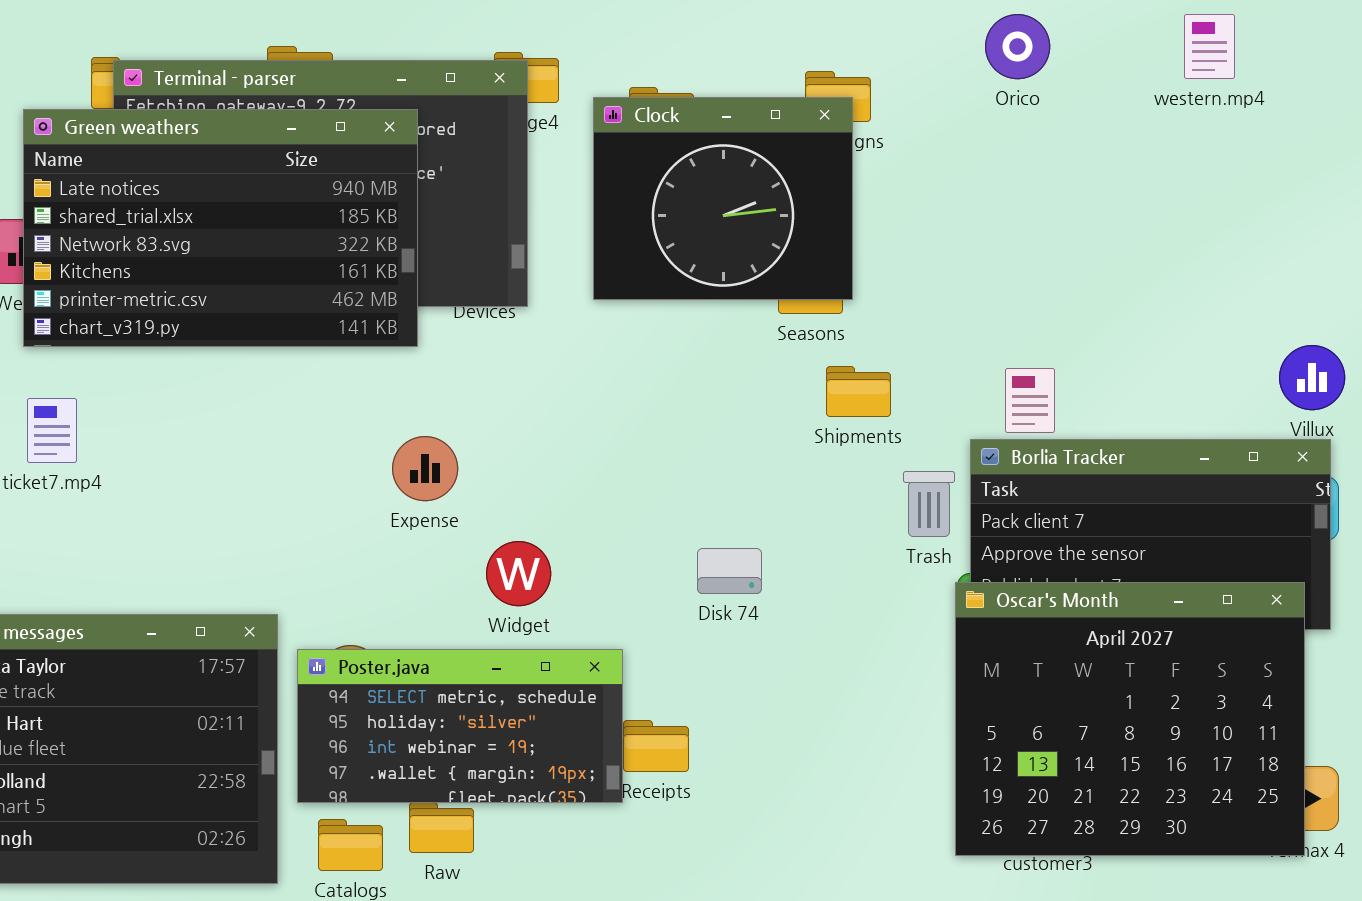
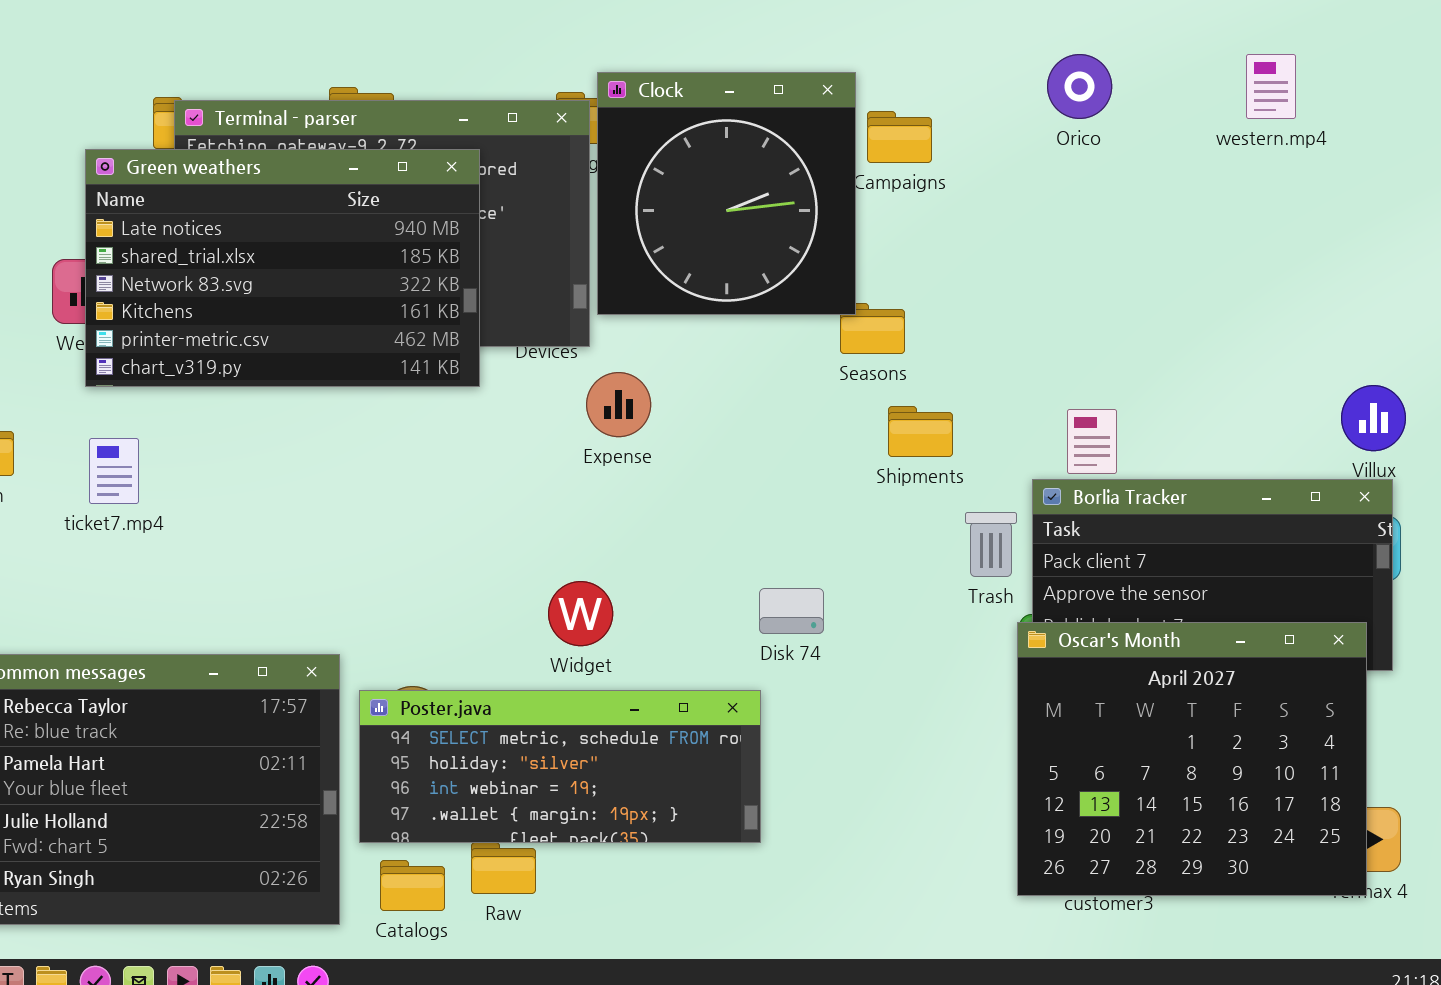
Clock: [593,97,853,300] -> [597,72,856,315], moved, resized
Expense: [392,436,458,501] -> [586,372,651,437], moved
Poster.java: [297,649,623,803] -> [359,690,761,843], resized

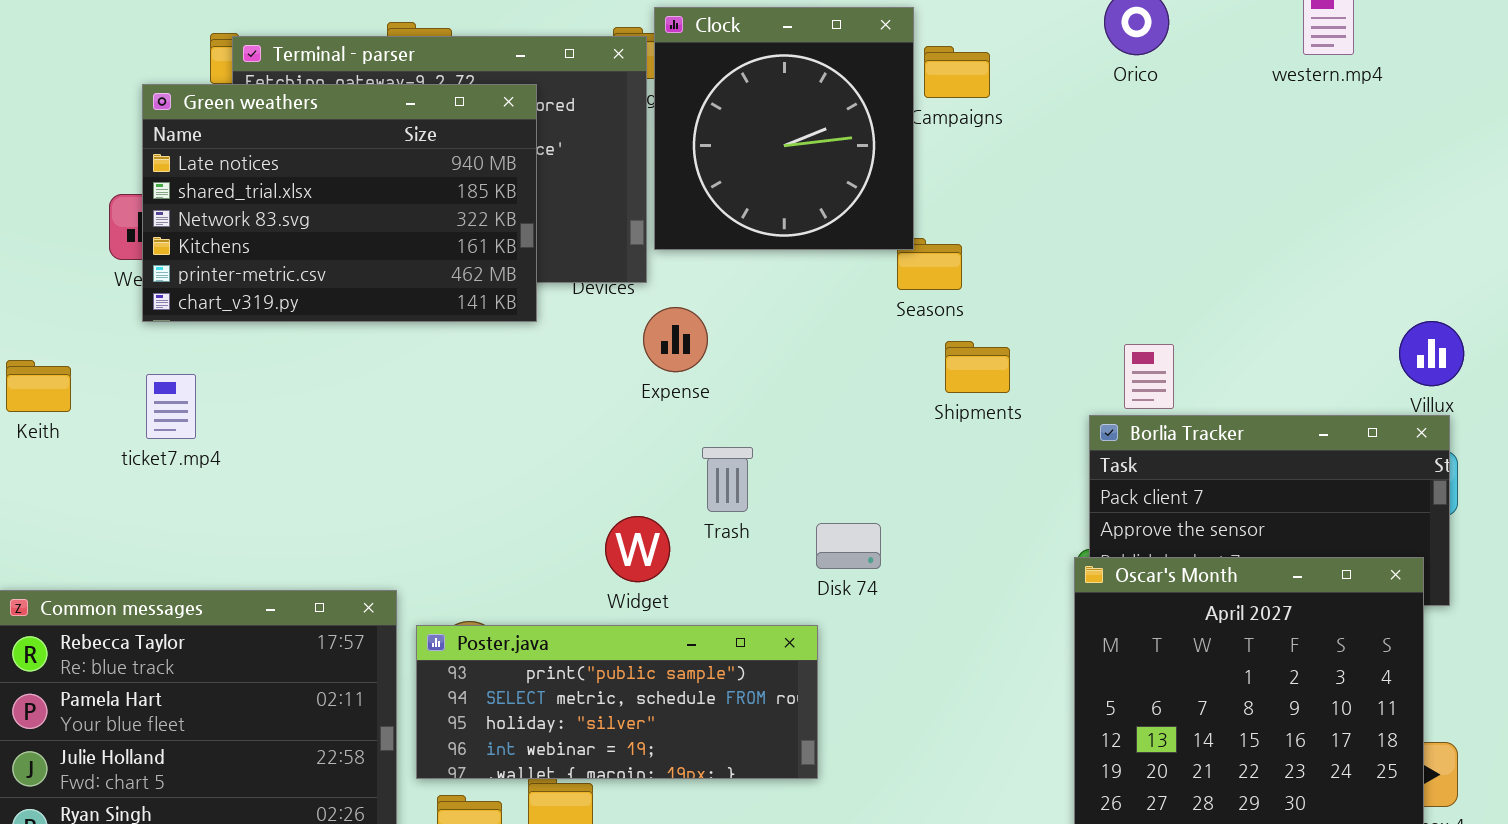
Trash: [965,512,1017,577] -> [702,447,753,512], moved
Poster.java: [359,690,761,843] -> [416,625,818,779], scrolled up 1 row

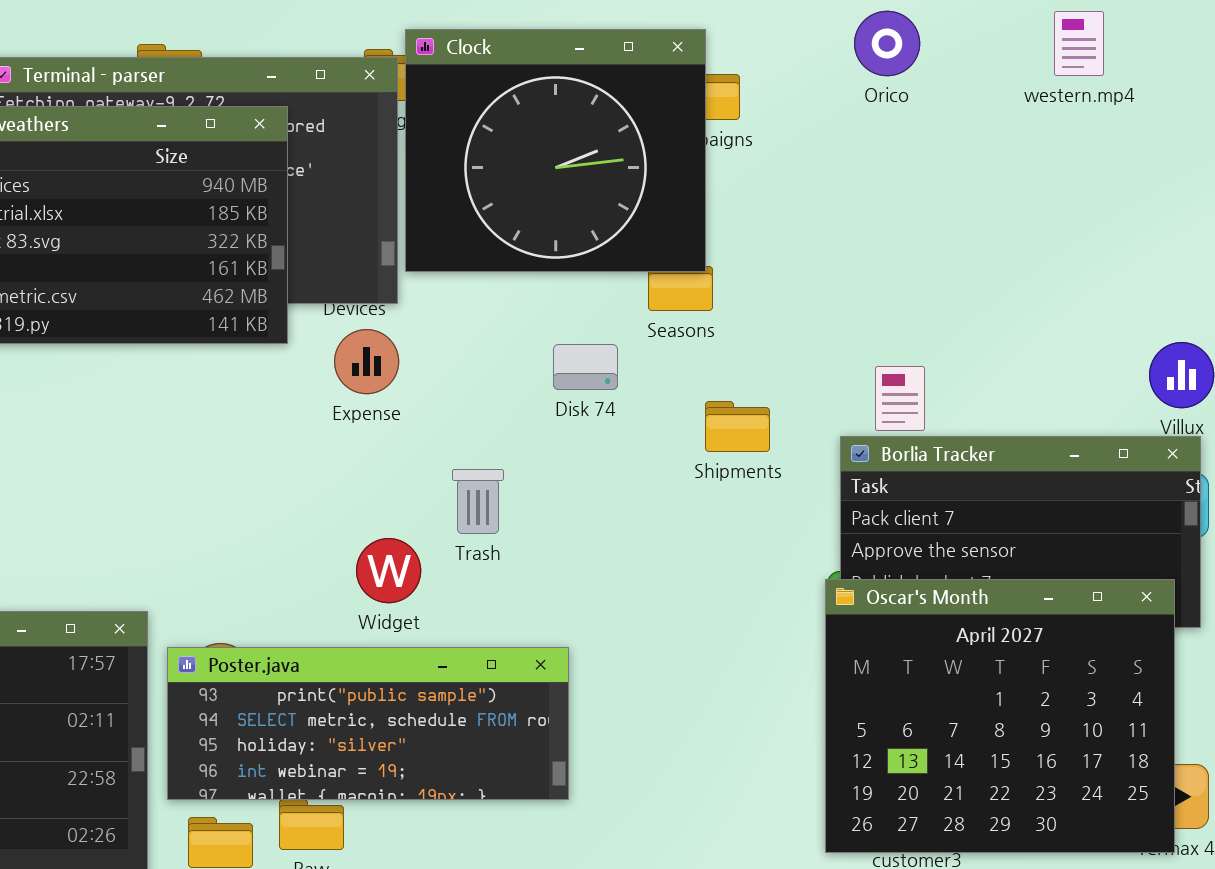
Clock: [654,7,914,250] -> [405,29,706,272], resized
Expense: [643,307,708,372] -> [334,329,399,394], moved
Shipments: [945,341,1010,393] -> [705,401,770,452], moved
Disk 74: [816,523,881,569] -> [553,344,618,390], moved

